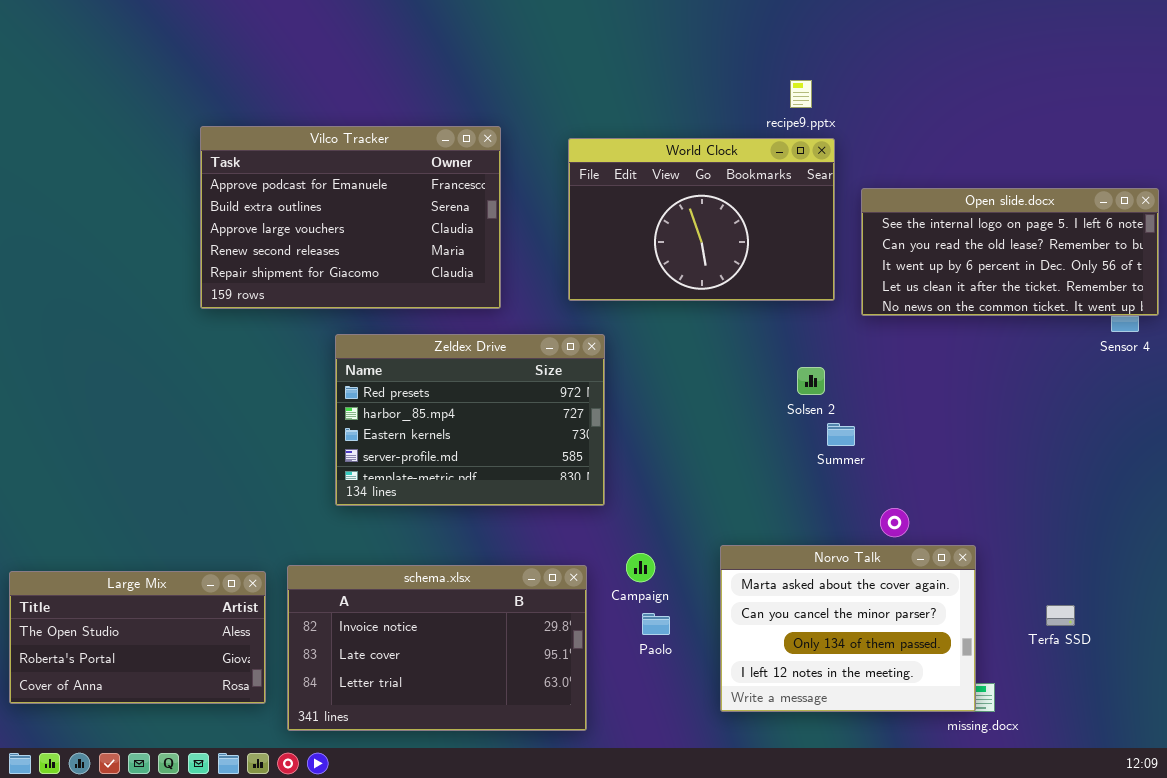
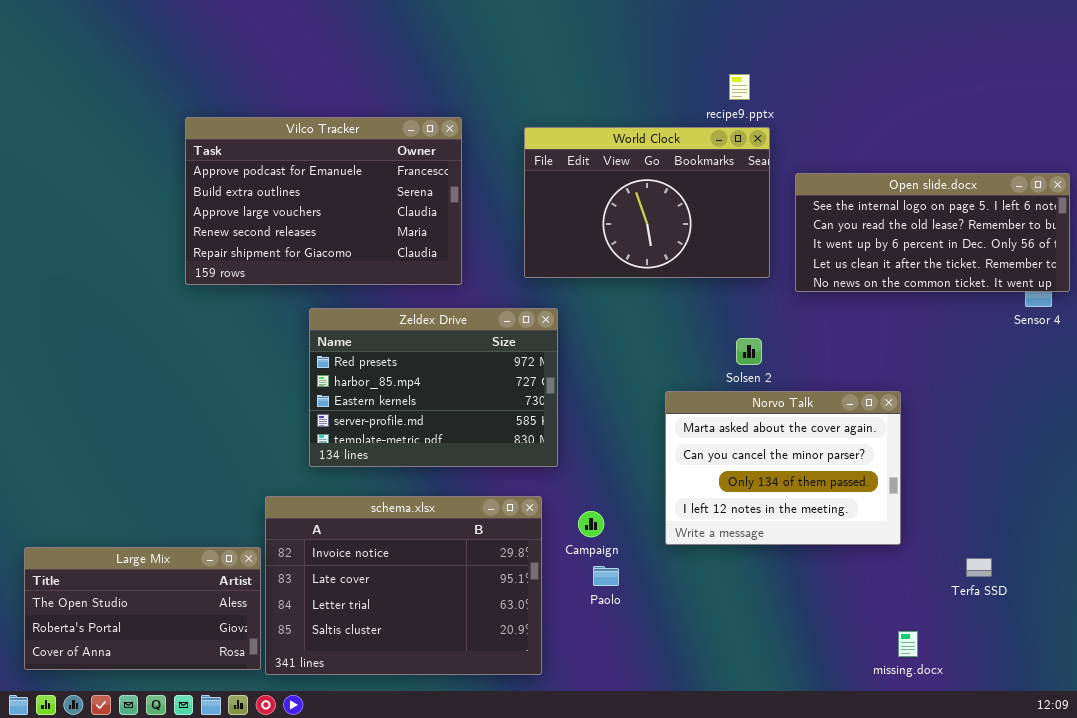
Norvo Talk: [720,545,976,712] -> [665,391,901,545], moved
schema.xlsx: [287,565,587,731] -> [265,496,542,675], resized
Large Mix: [9,571,266,704] -> [24,547,261,670], moved

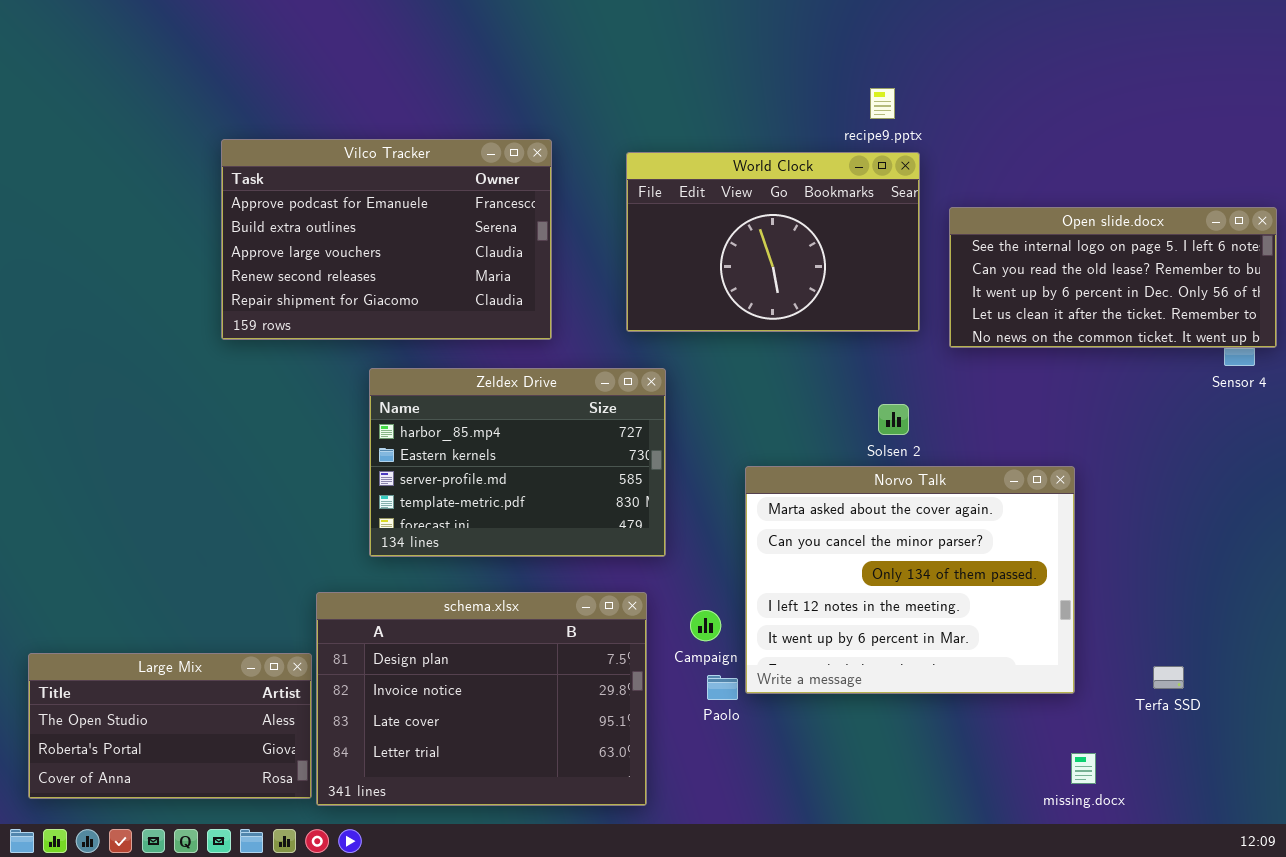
Zeldex Drive: [309,308,558,467] -> [369,368,666,557], scrolled down 1 row
Norvo Talk: [665,391,901,545] -> [745,466,1075,694], resized
schema.xlsx: [265,496,542,675] -> [316,592,647,806], scrolled up 1 row

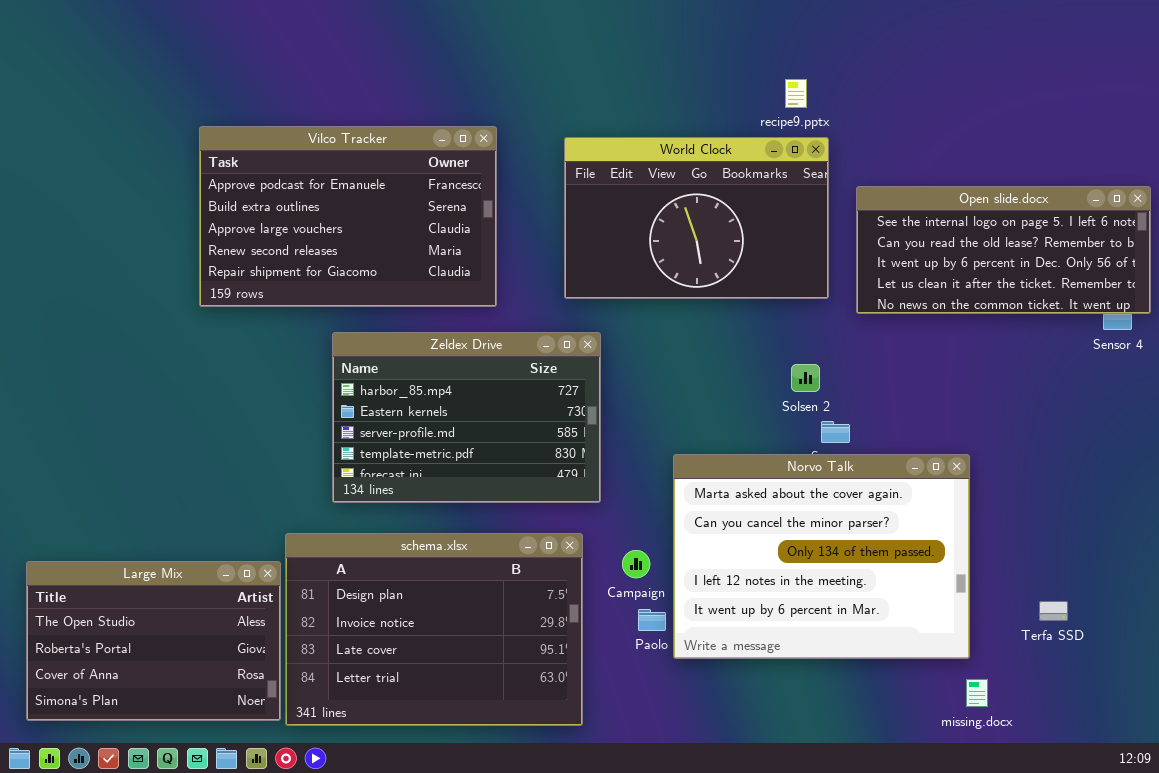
Norvo Talk: [745,466,1075,694] -> [673,454,970,659], moved
Large Mix: [28,653,312,799] -> [26,561,281,721], resized

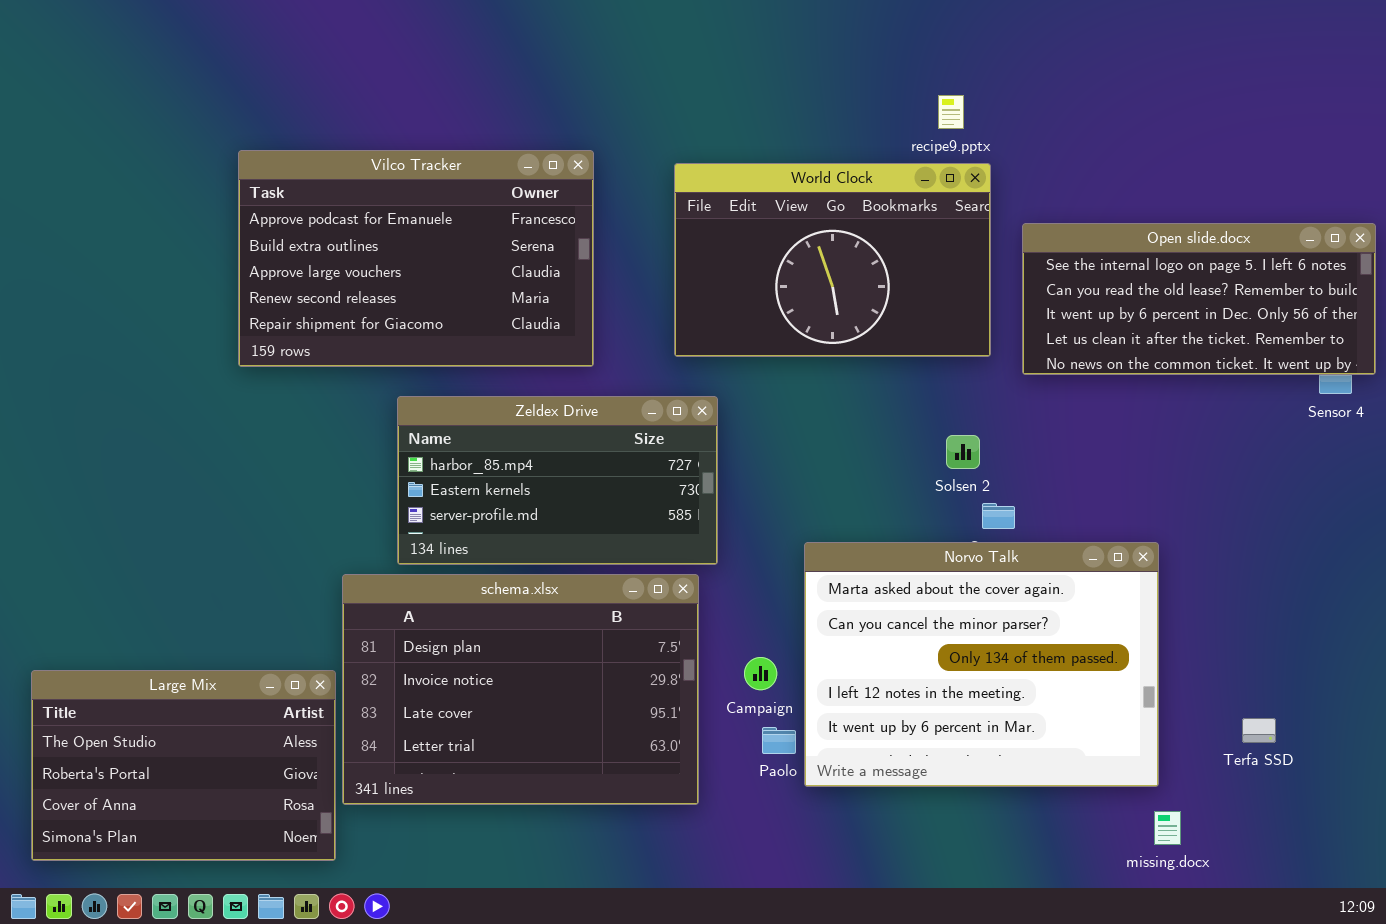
Zeldex Drive: [332,332,601,503] -> [397,396,718,565], resized
schema.xlsx: [285,533,583,726] -> [342,574,699,805], moved

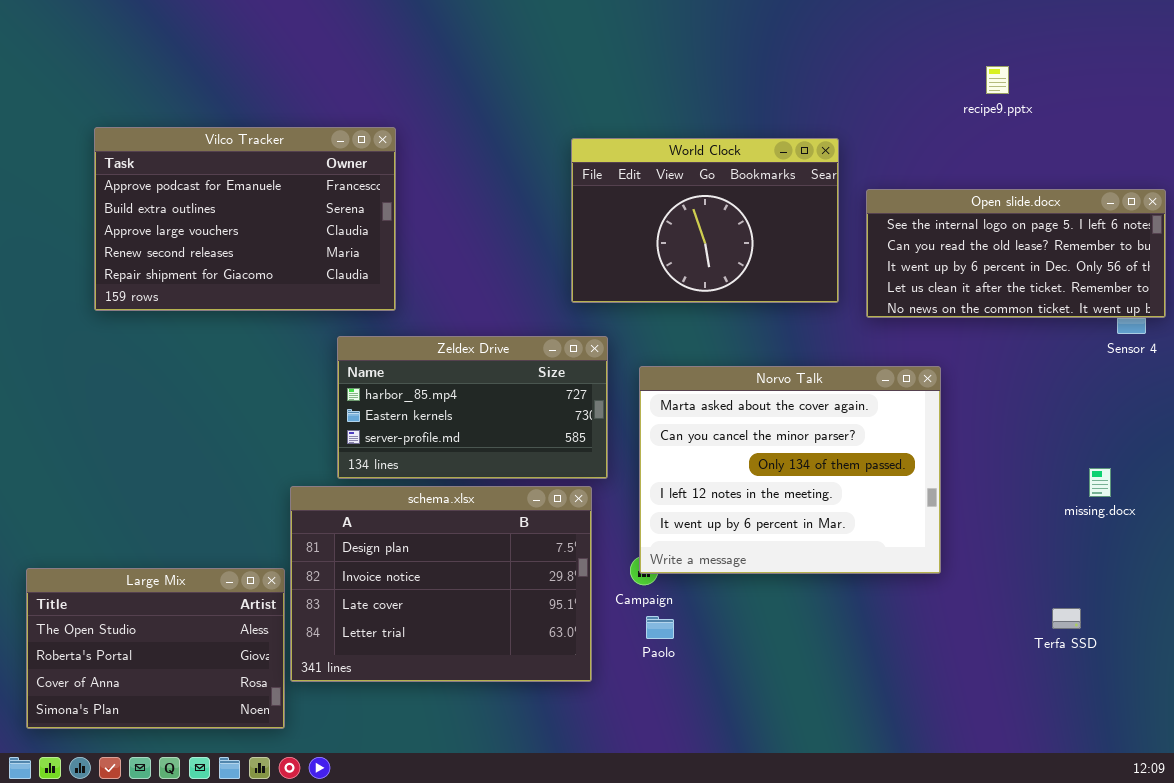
recipe9.pptx: [938,95,964,129] -> [986,66,1009,94], moved
Vilco Tracker: [238,150,594,367] -> [94,127,396,311], moved
Norvo Talk: [804,542,1159,787] -> [639,366,941,574], moved
missing.docx: [1154,811,1181,845] -> [1089,468,1111,497], moved

